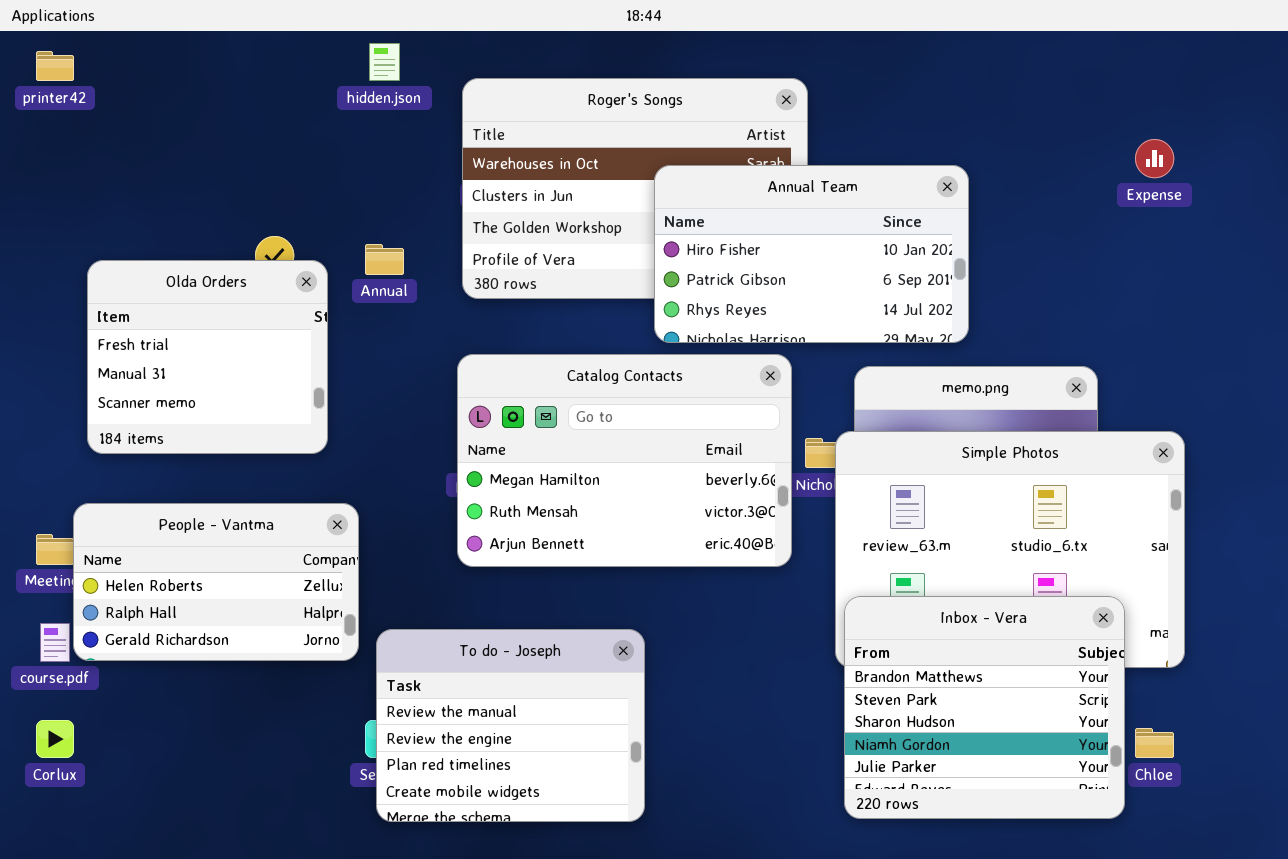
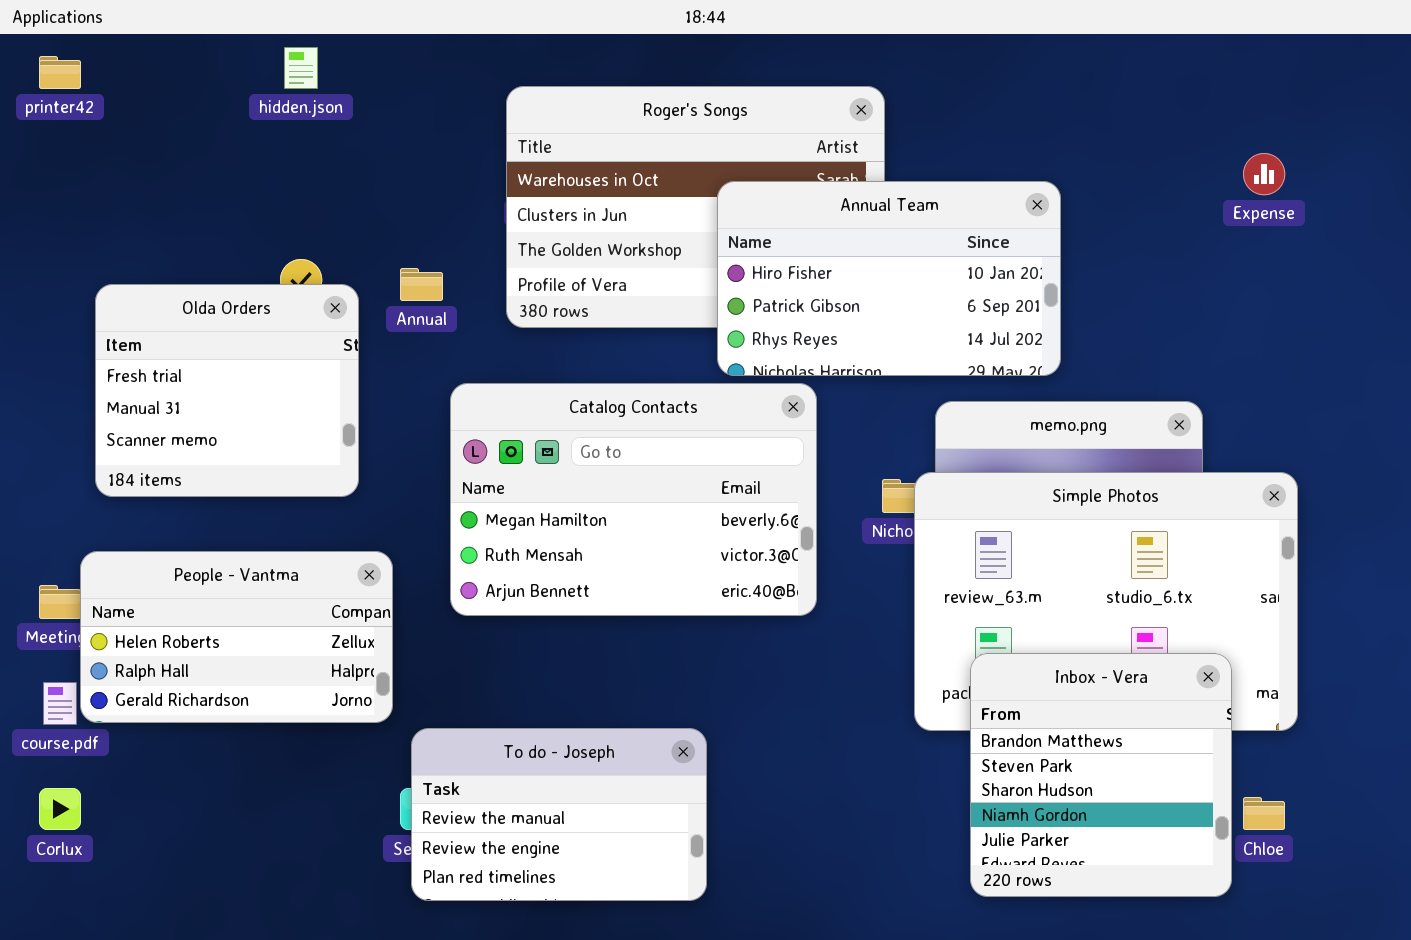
hidden.json: [369,43,400,81] -> [284,47,318,89], moved
Catalog Contacts: [457,354,792,567] -> [450,383,817,616], moved
Inbox - Vera: [844,596,1125,819] -> [970,653,1232,897], resized
To do - Joseph: [376,629,645,822] -> [411,728,707,901], resized

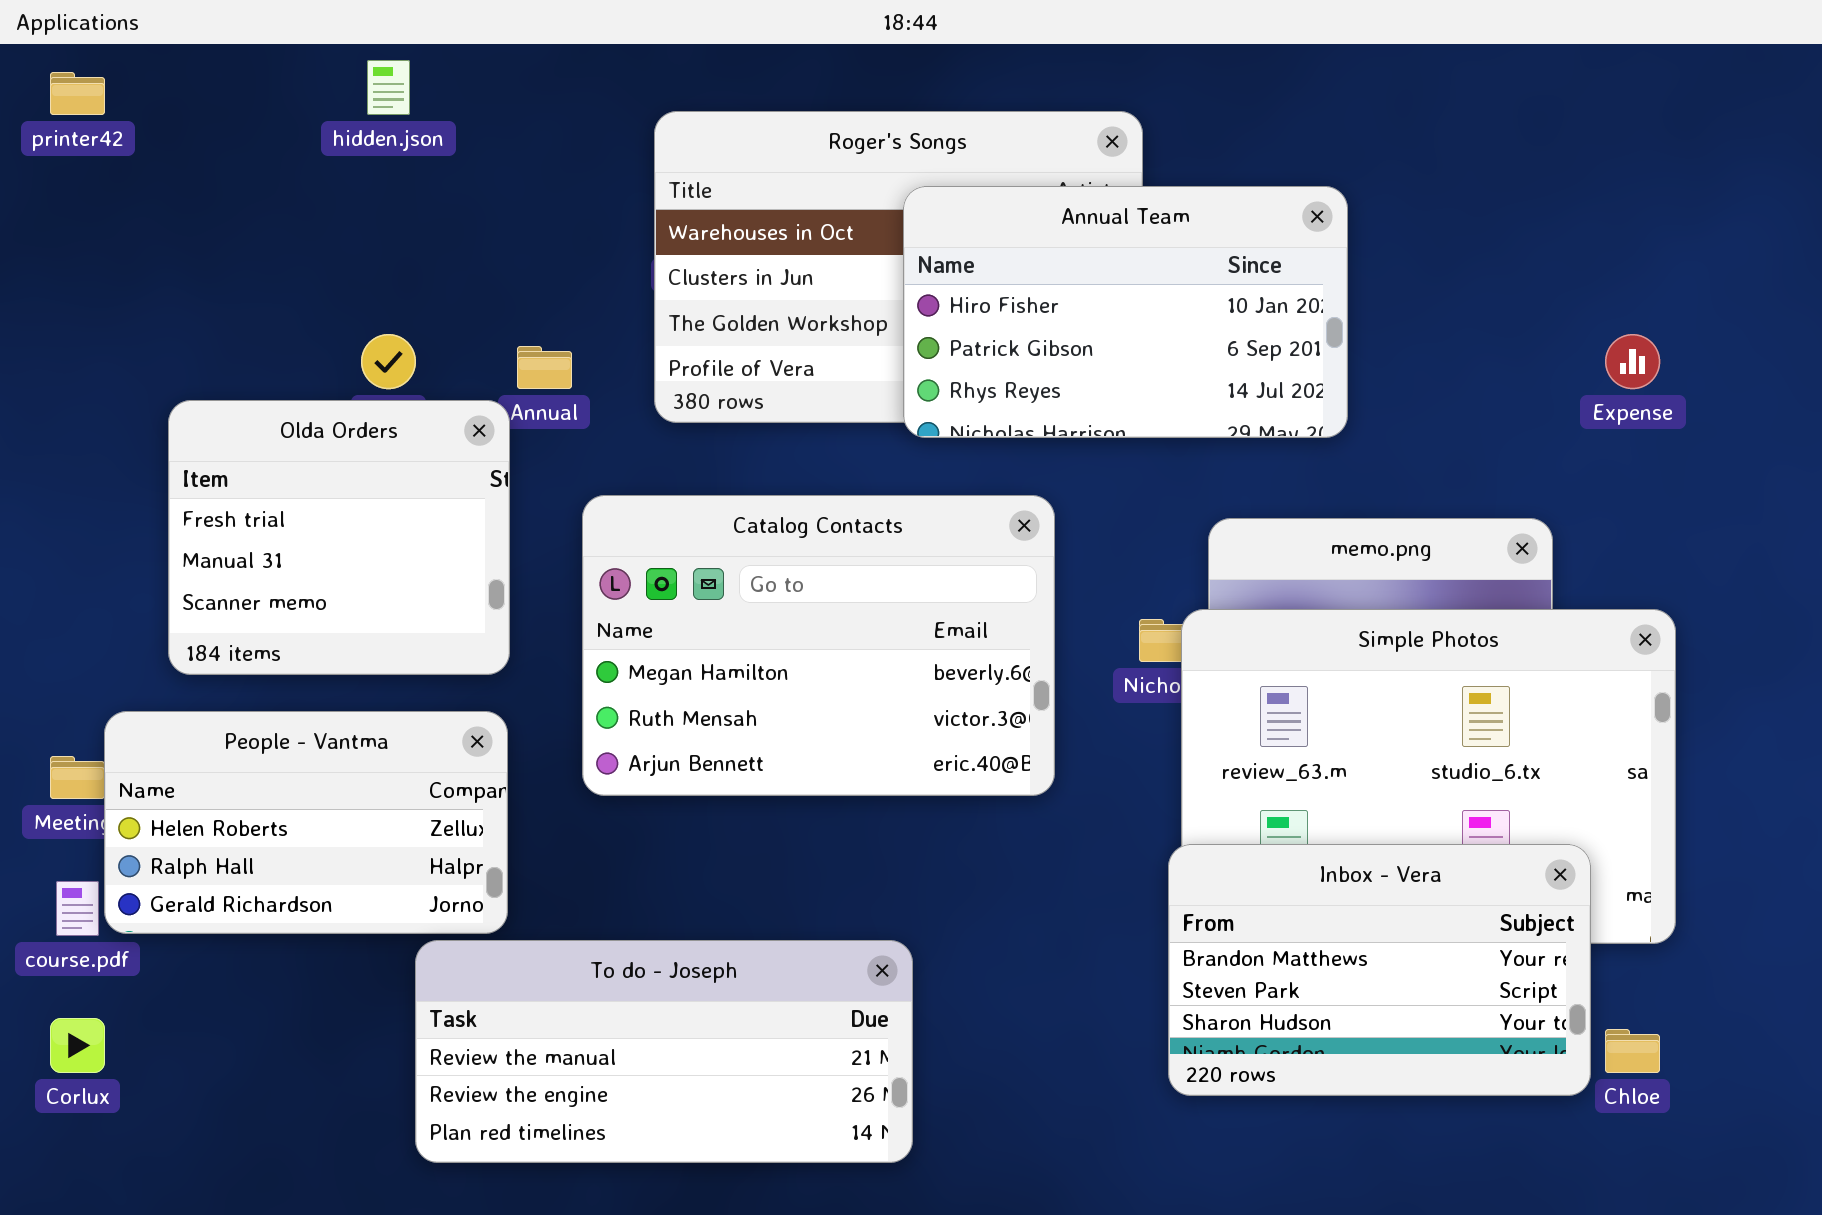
Expense: [1243,153,1285,195] -> [1605,334,1660,389], moved
Annual Team: [717,181,1061,376] -> [903,186,1348,438], moved
Olda Orders: [95,284,359,497] -> [168,400,510,675], moved
Inbox - Vera: [970,653,1232,897] -> [1168,844,1591,1096], resized
To do - Joseph: [411,728,707,901] -> [415,940,913,1163], resized

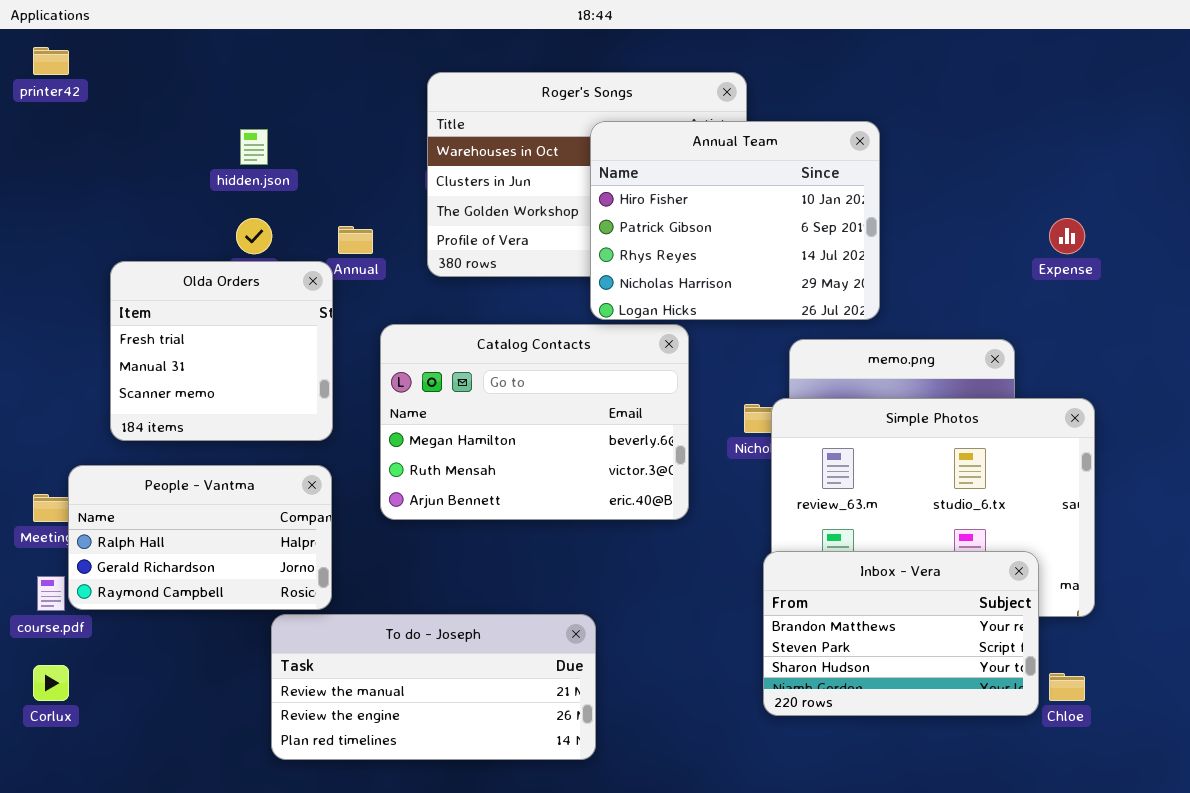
hidden.json: [367,60,410,115] -> [240,129,268,165], moved
Annual Team: [903,186,1348,438] -> [590,121,880,320], resized
People - Vantma: [104,711,508,934] -> [68,465,332,610], scrolled down 1 row

